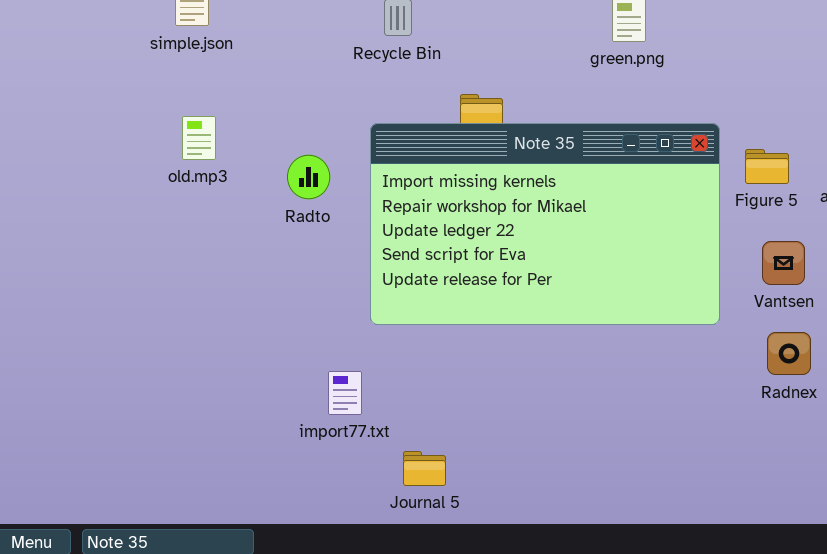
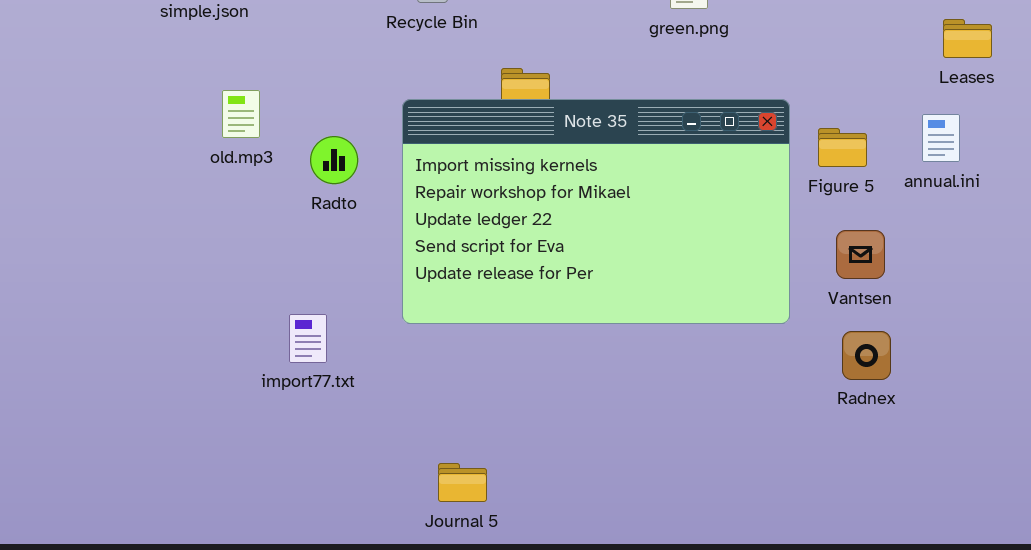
old.mp3: [182,116,216,160] -> [222,90,260,138], moved
import77.txt: [328,371,362,415] -> [289,314,327,363], moved

